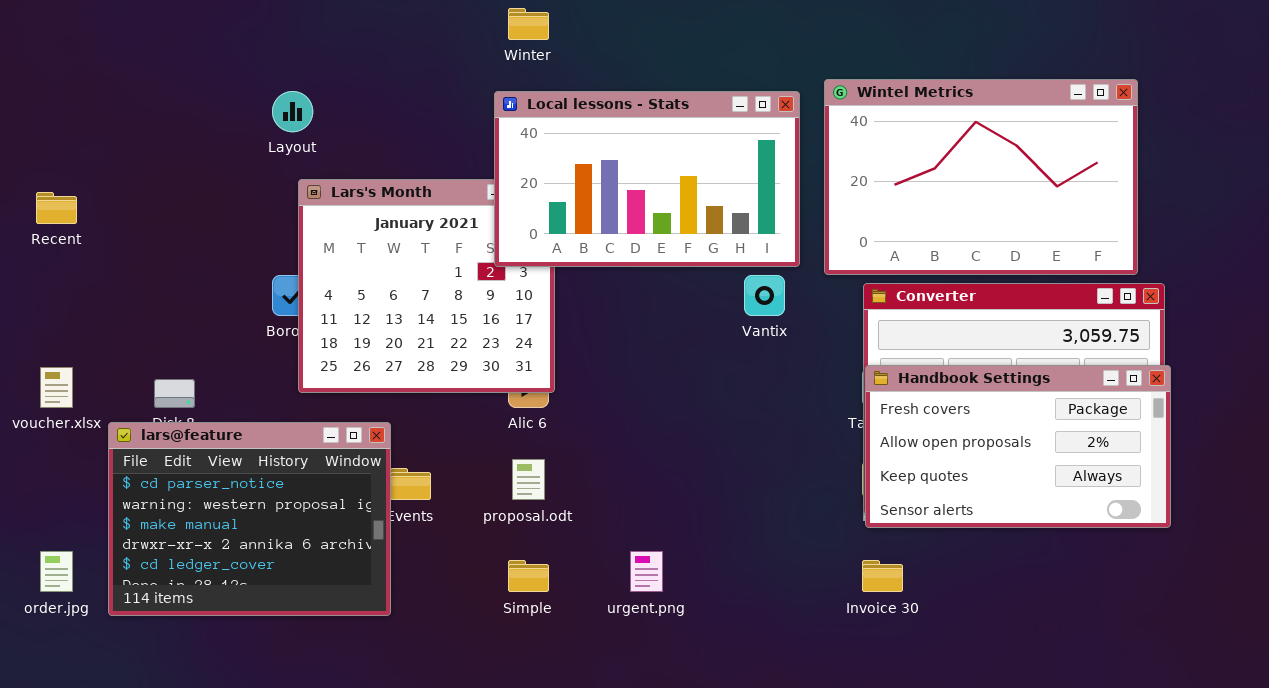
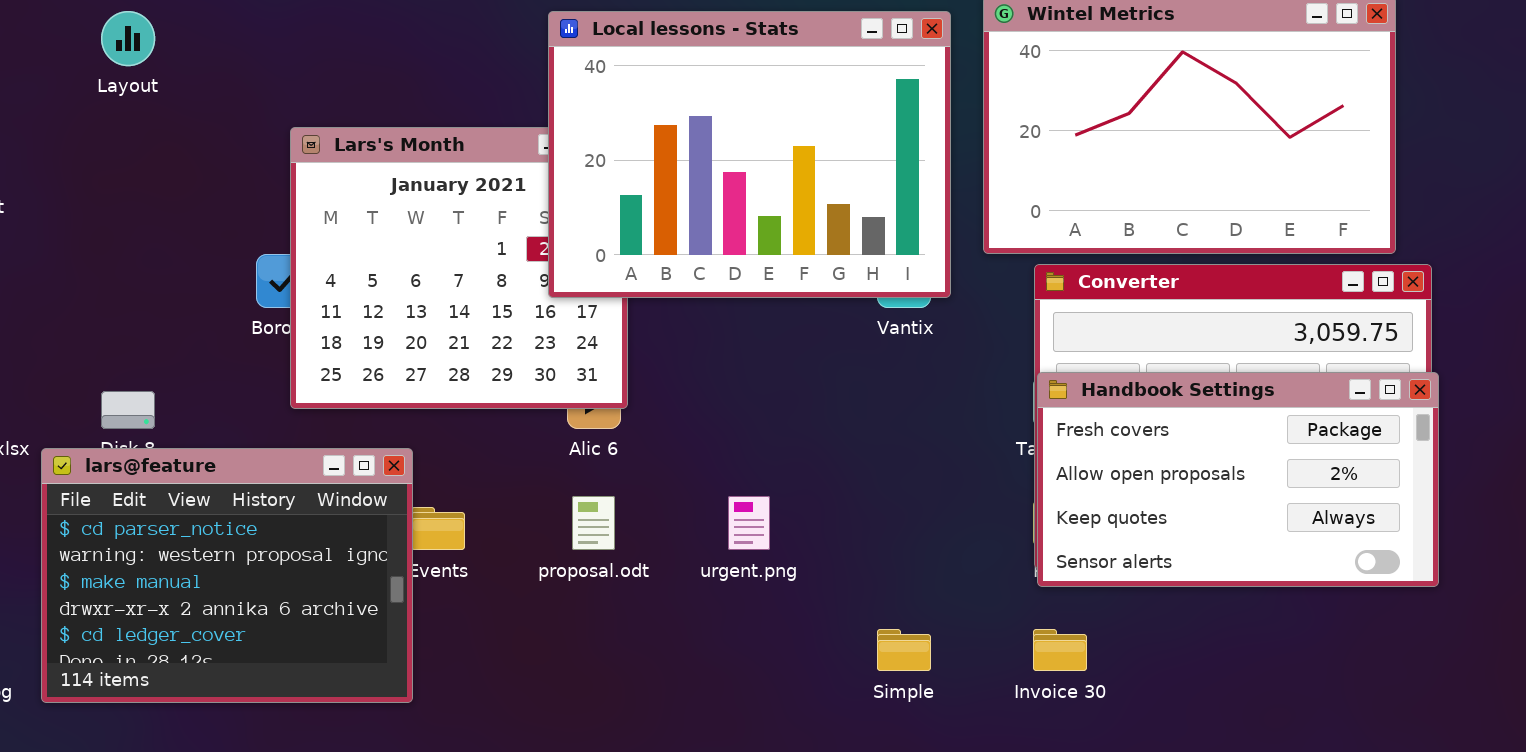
Layout: [272,91,313,132] -> [101,11,155,66], moved
Local lessons - Stats: [494,91,800,267] -> [548,11,951,298], resized
urgent.png: [630,551,663,592] -> [728,496,770,550], moved
Simple: [508,560,549,592] -> [877,629,931,671], moved

